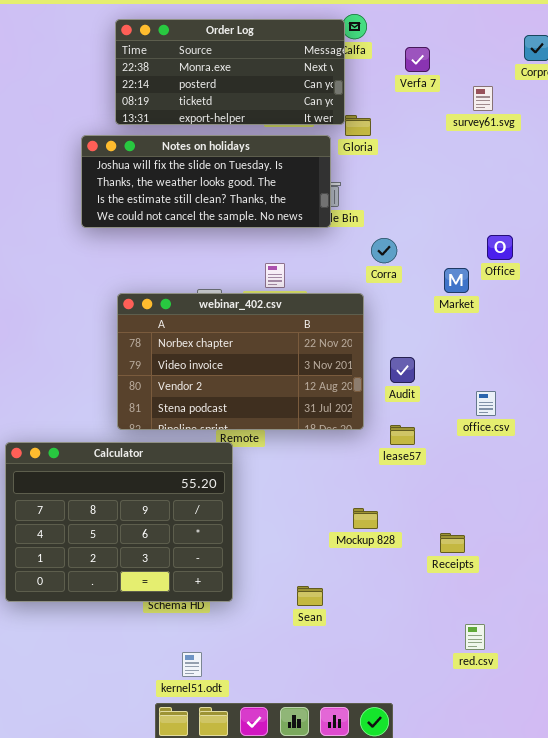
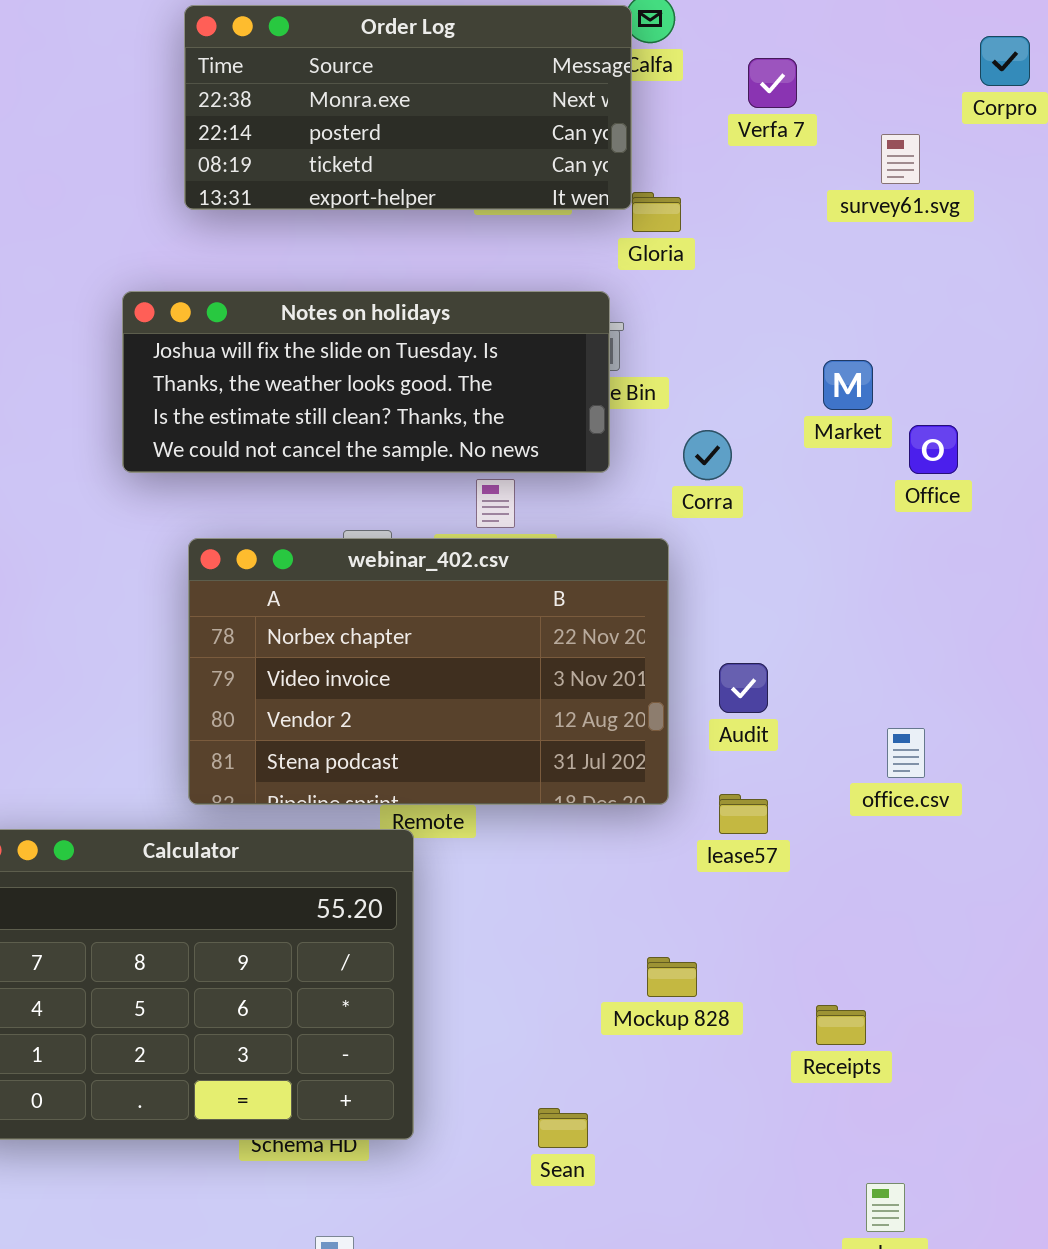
Notes on holidays: [81,135,331,228] -> [122,291,610,473], moved
Market: [444,268,469,293] -> [823,360,873,410], moved

